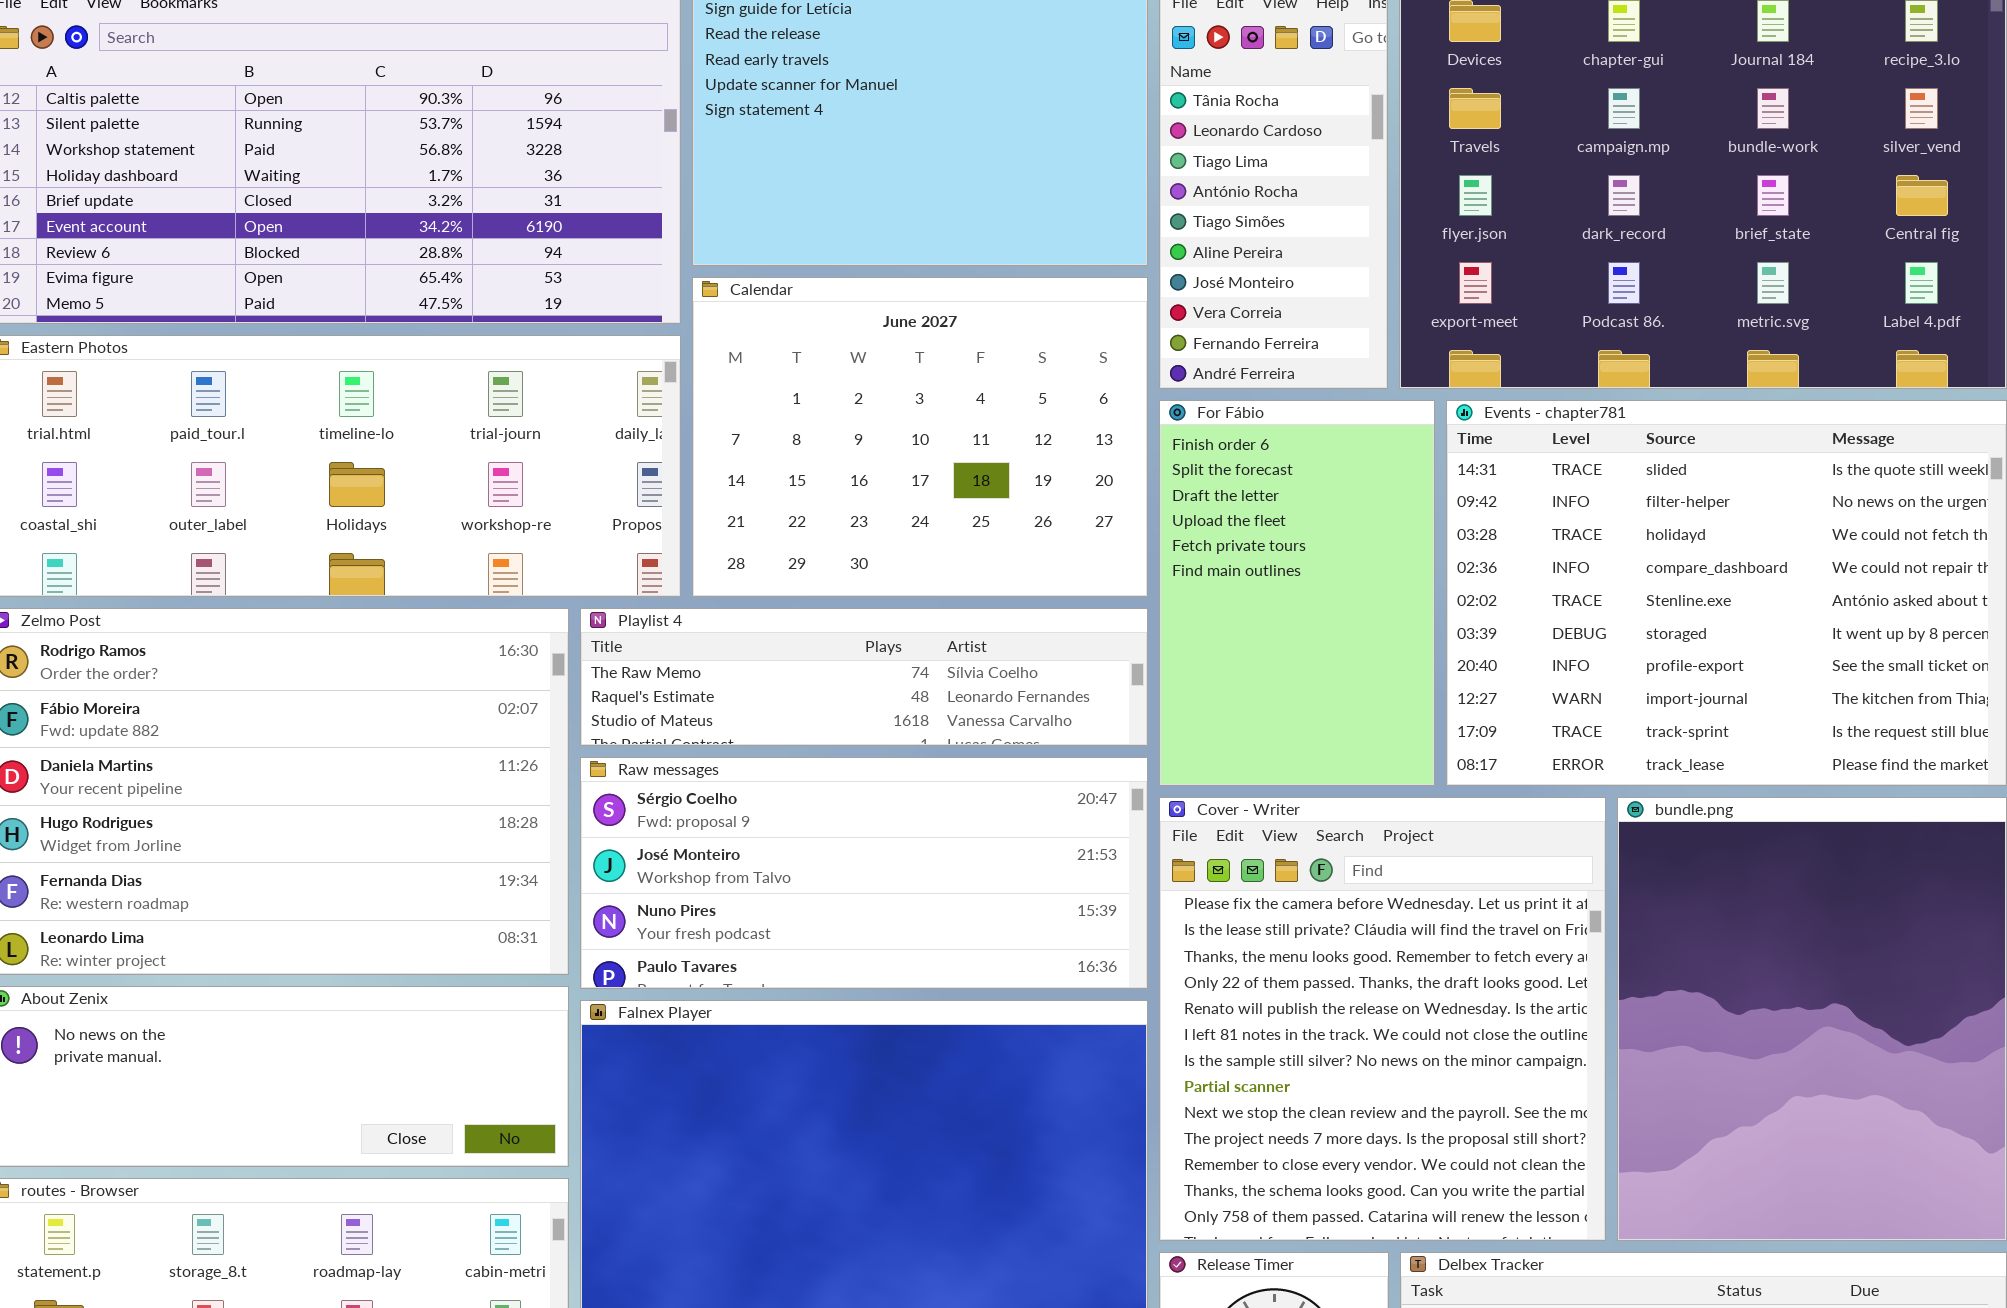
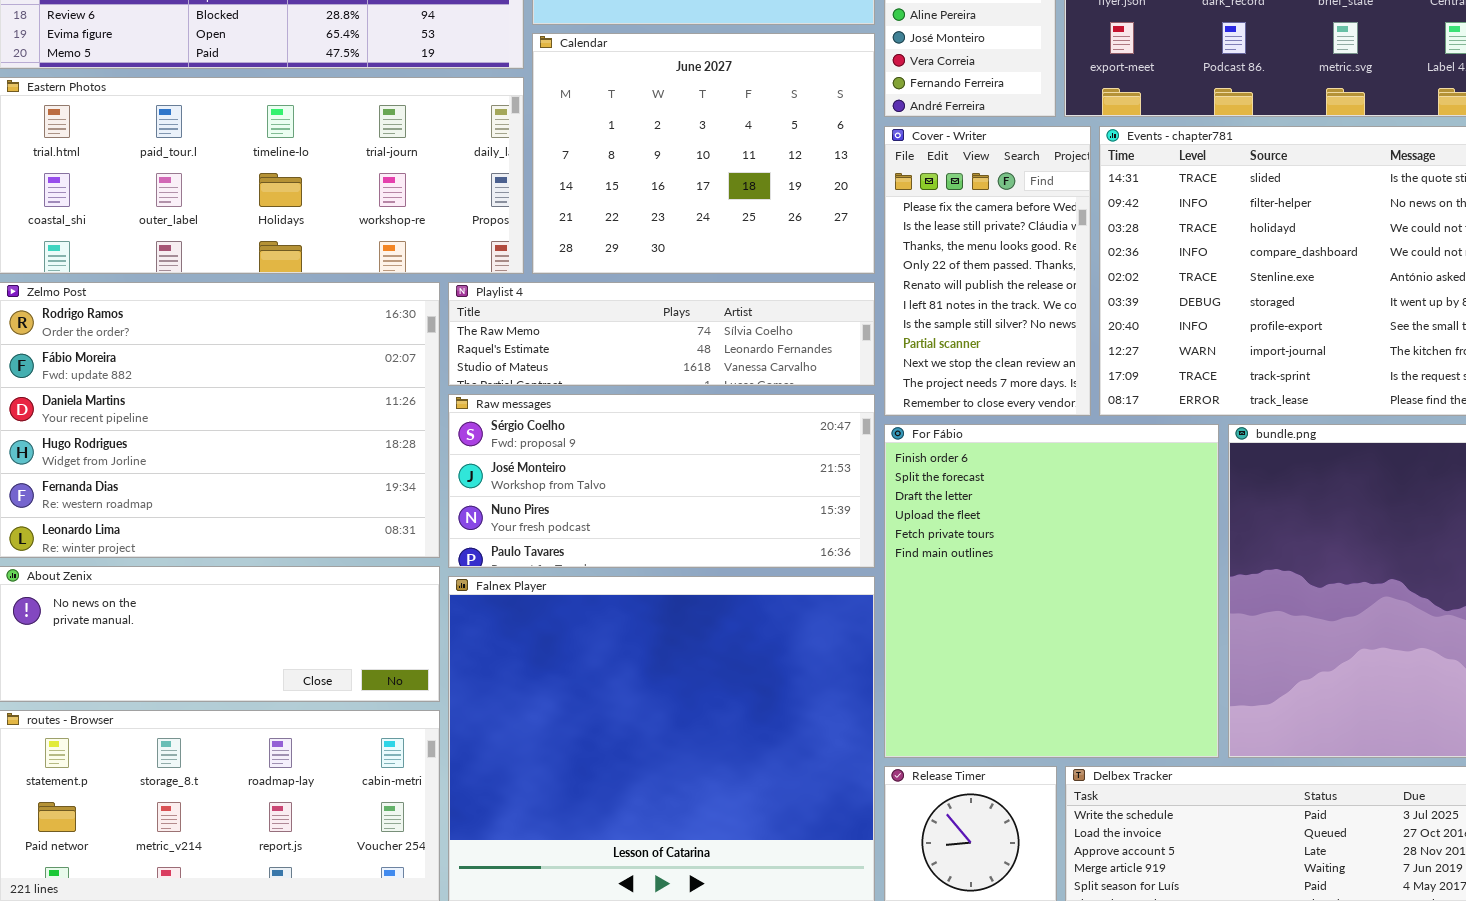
For Fábio: [1159,400,1435,786] -> [884,424,1219,758], moved, resized
Cover - Writer: [1159,797,1606,1241] -> [884,126,1091,416], moved, resized

